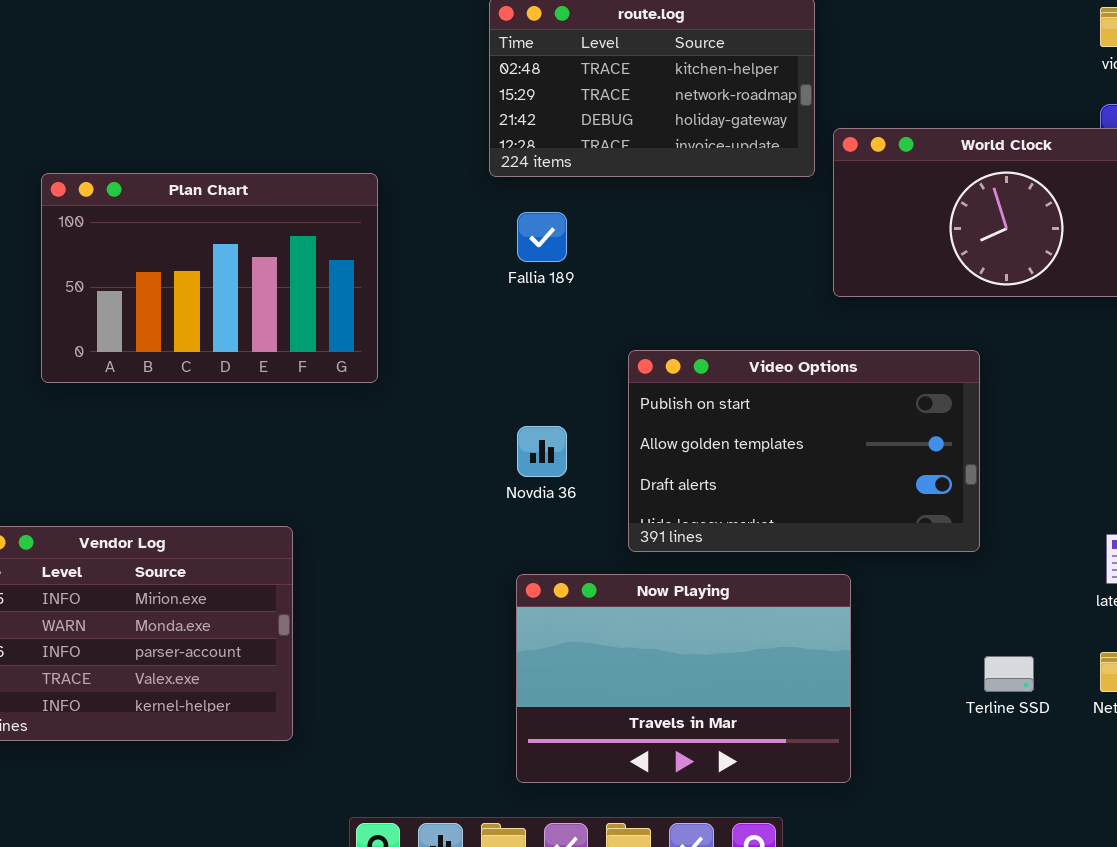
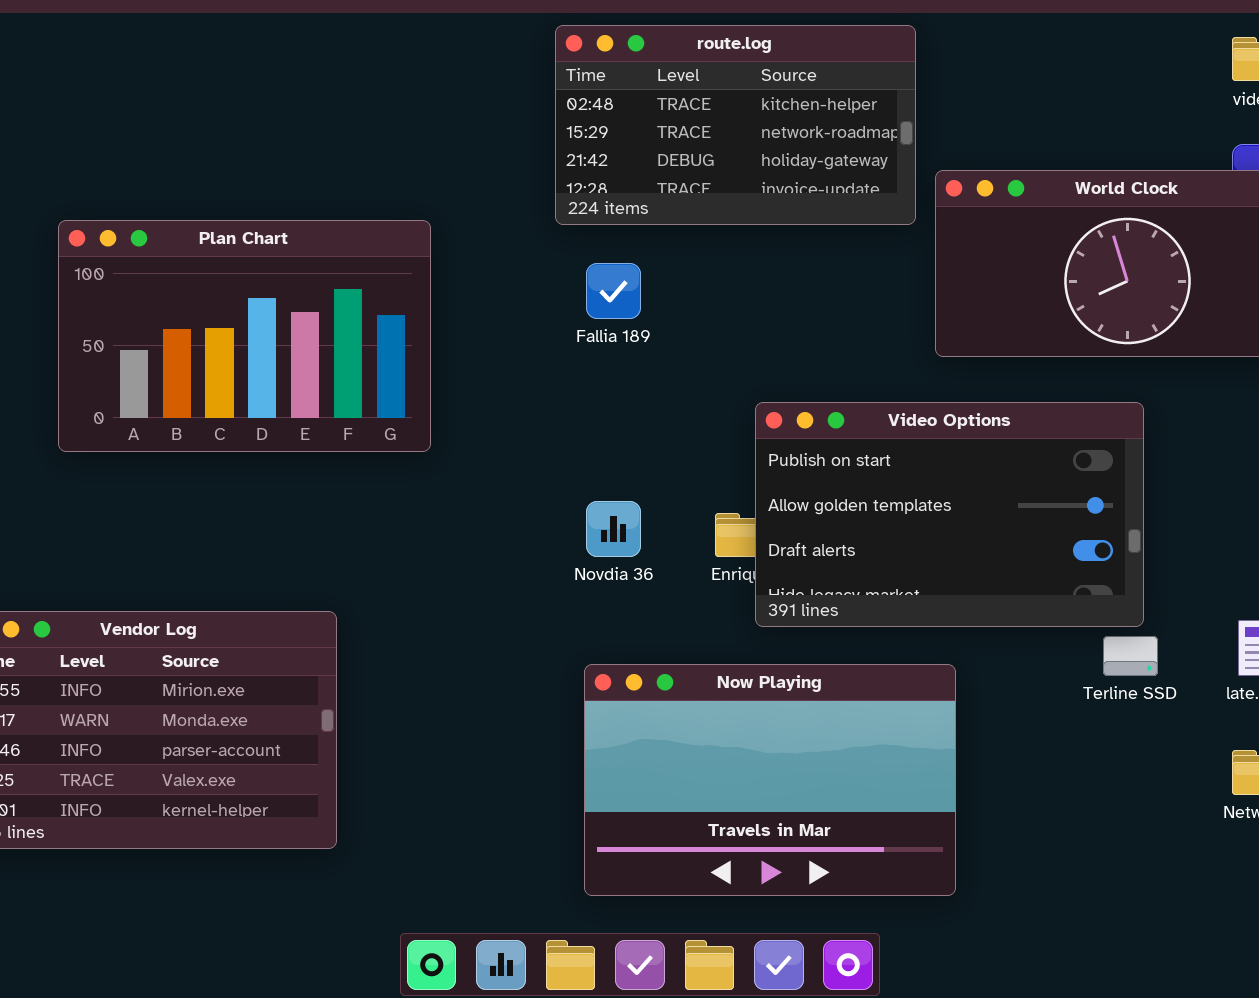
Video Options: [628,350,980,552] -> [755,402,1144,627], moved
Terline SSD: [984,656,1034,692] -> [1103,636,1158,676], moved

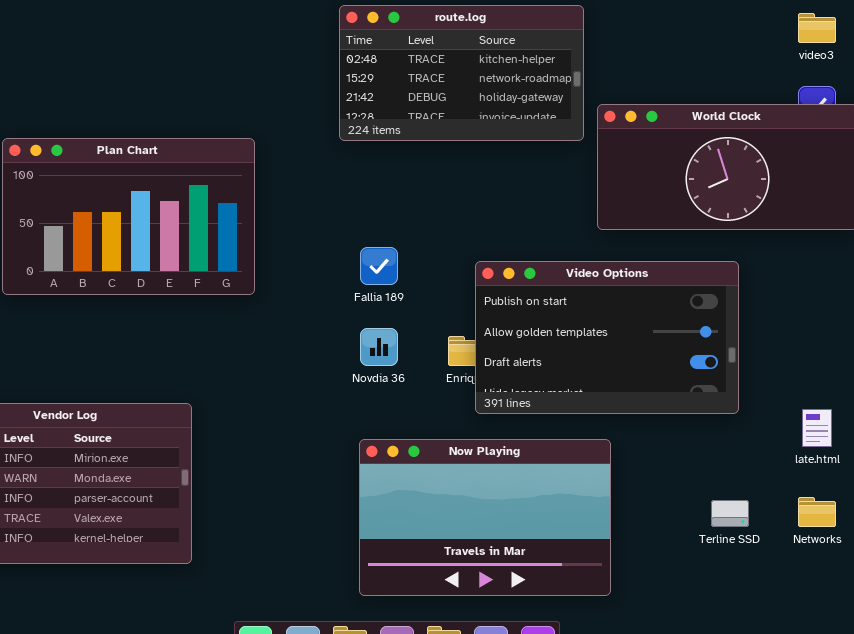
Fallia 189: [586,263,641,319] -> [360,247,398,285], moved
Terline SSD: [1103,636,1158,676] -> [711,500,749,527], moved

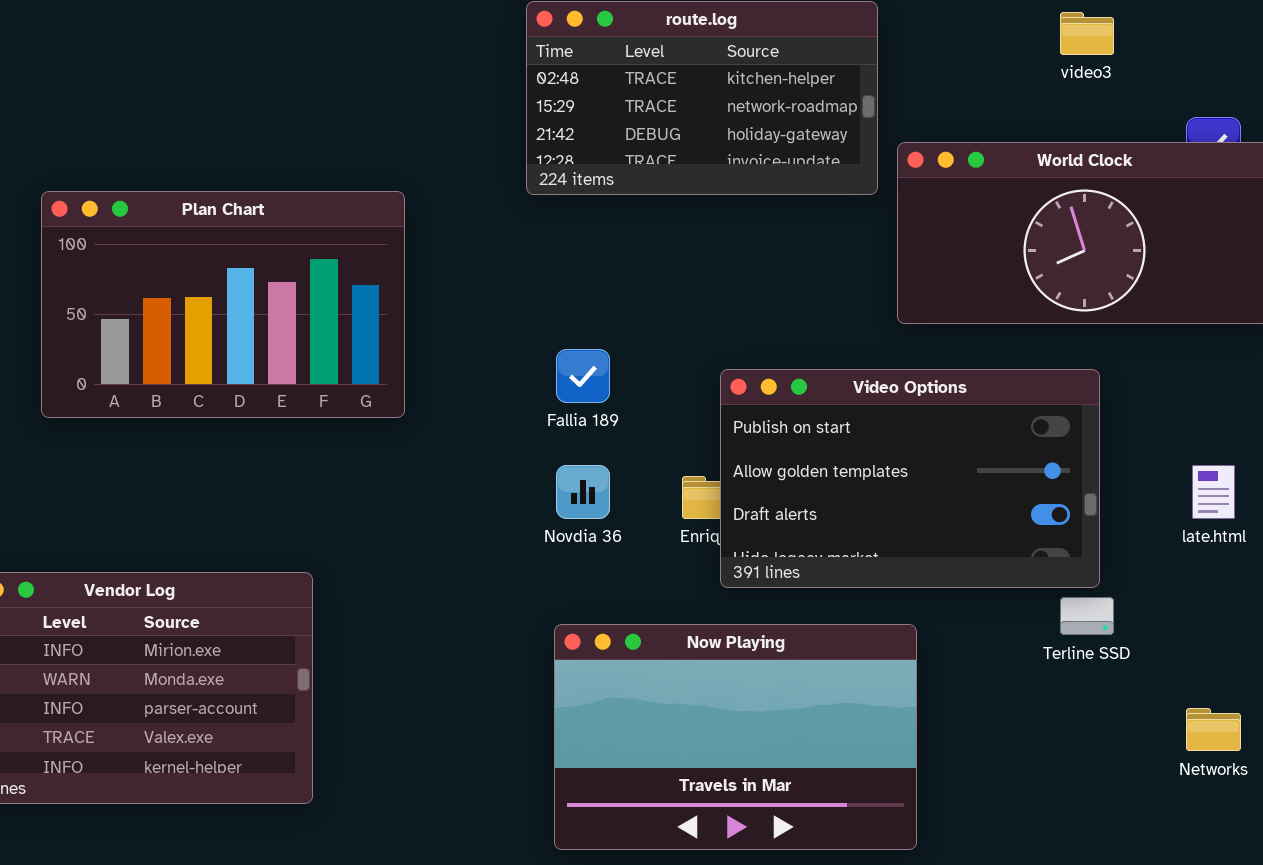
video3: [798,13,836,43] -> [1060,12,1114,55], moved
late.html: [802,409,832,447] -> [1192,465,1235,519], moved
Terline SSD: [711,500,749,527] -> [1060,597,1114,635], moved

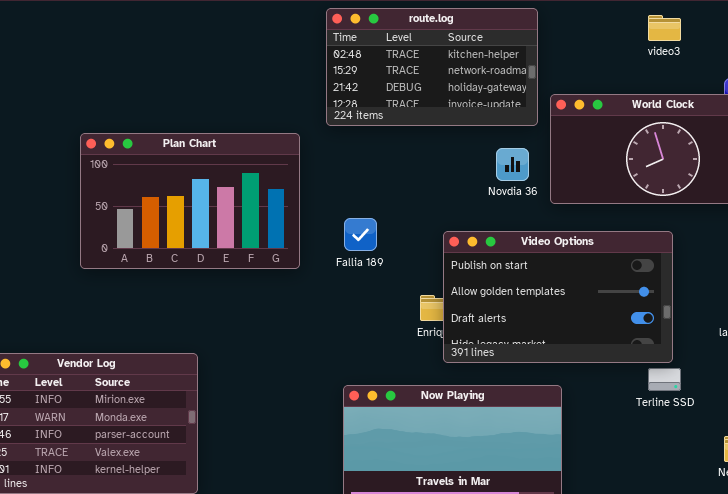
Plan Chart: [41,191,405,418] -> [80,133,300,269], moved
Novdia 36: [556,465,610,519] -> [496,148,529,181], moved

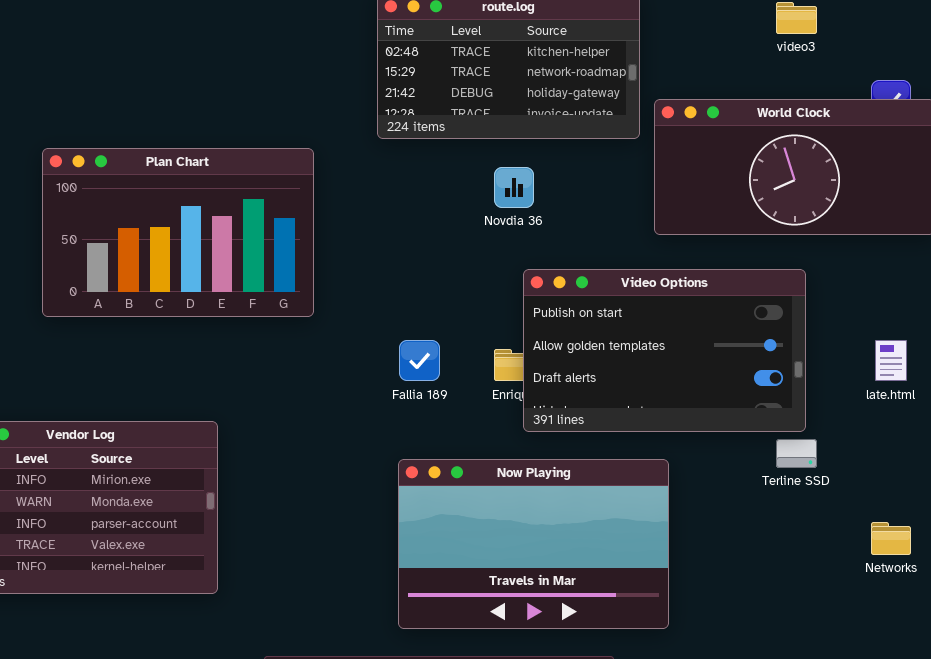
Plan Chart: [80,133,300,269] -> [42,148,314,317], moved
Novdia 36: [496,148,529,181] -> [494,167,534,208], moved
Fallia 189: [344,218,377,251] -> [399,340,440,381], moved

